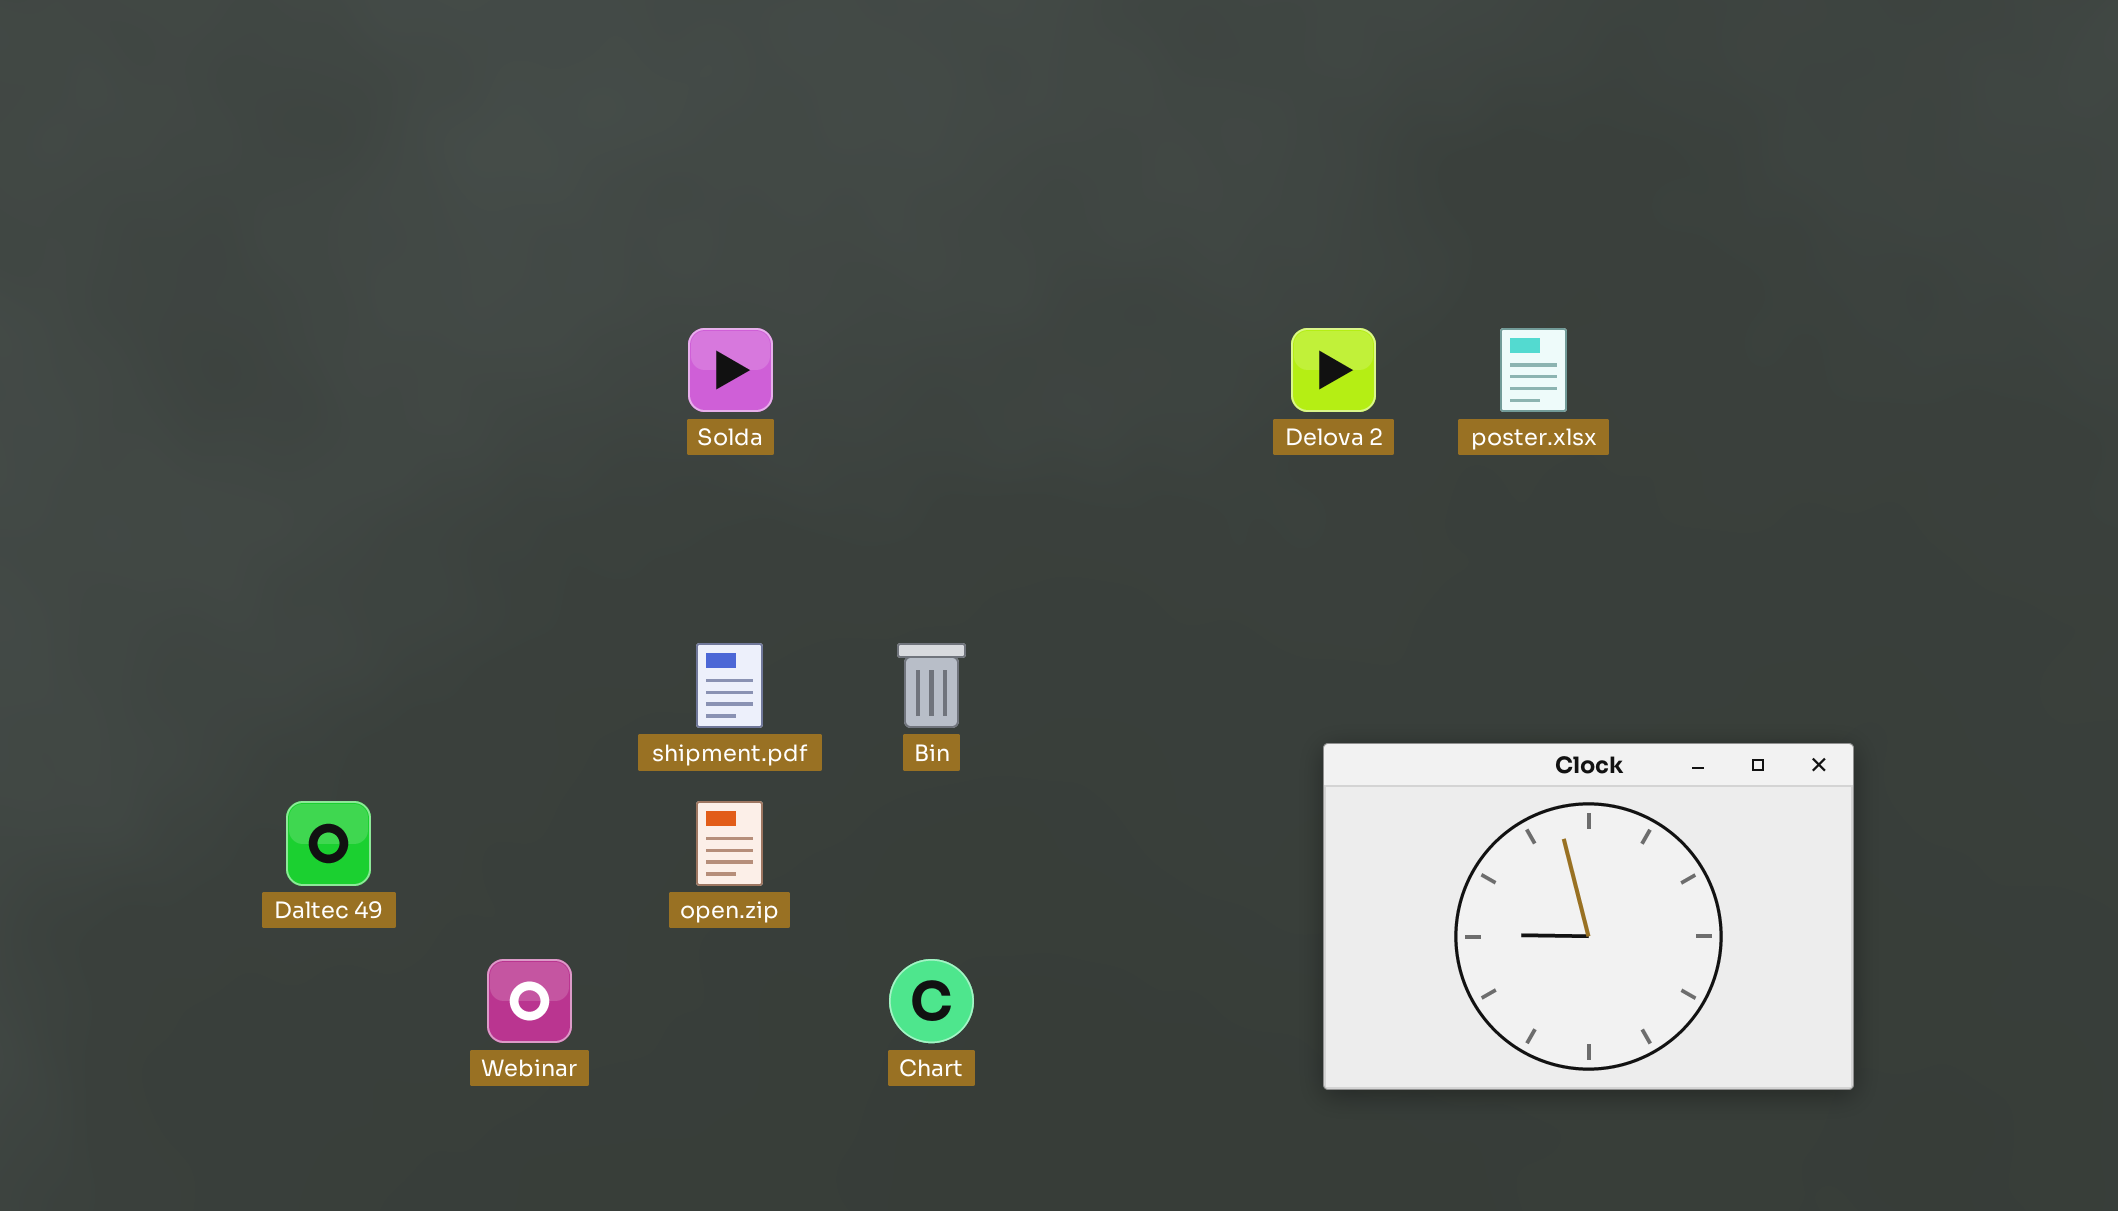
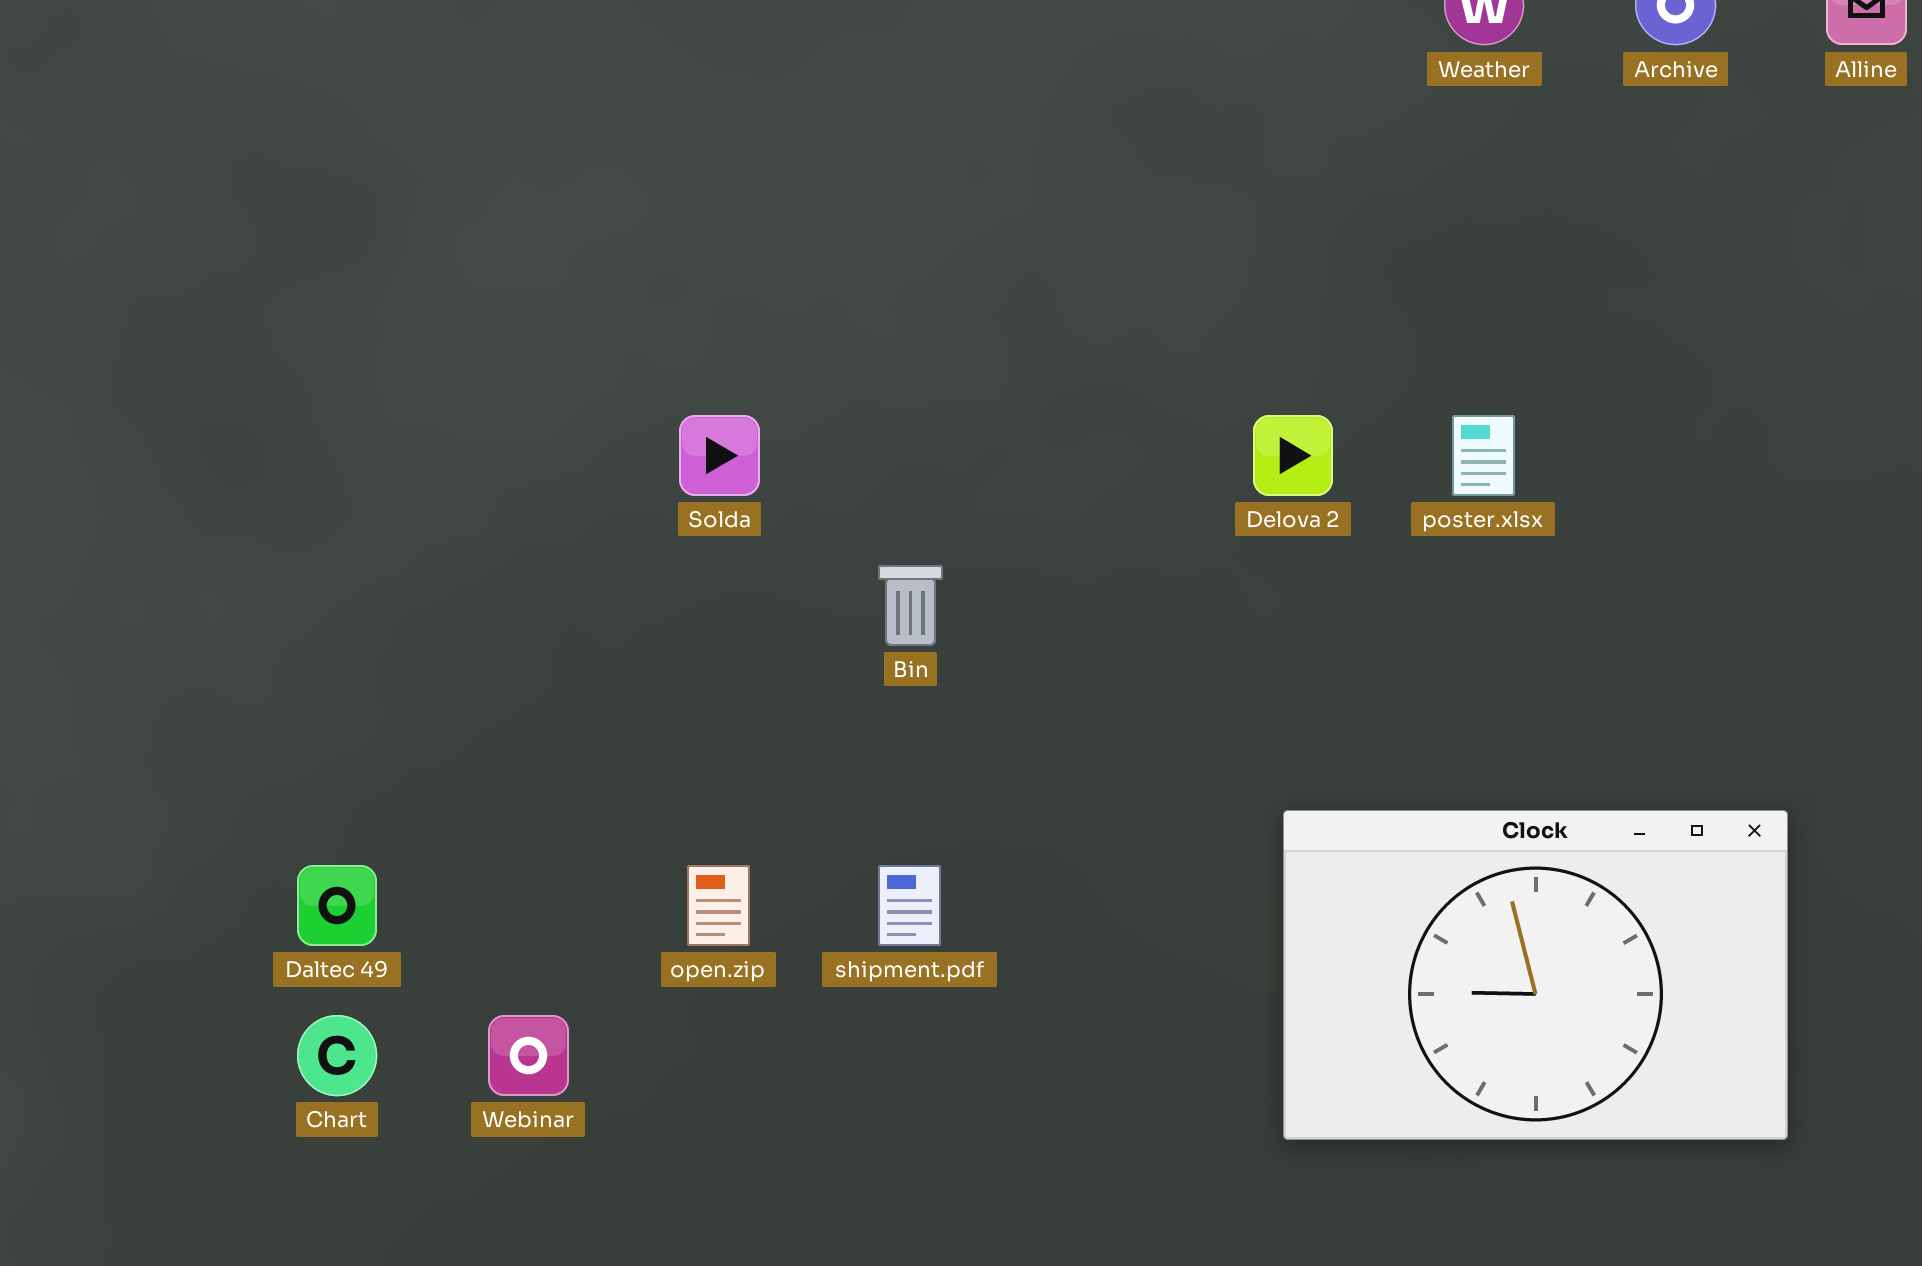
shipment.pdf: [696,643,763,728] -> [878,865,941,946], moved
Bin: [897,643,966,728] -> [878,565,943,646], moved
Chart: [889,959,974,1043] -> [297,1015,377,1096], moved

